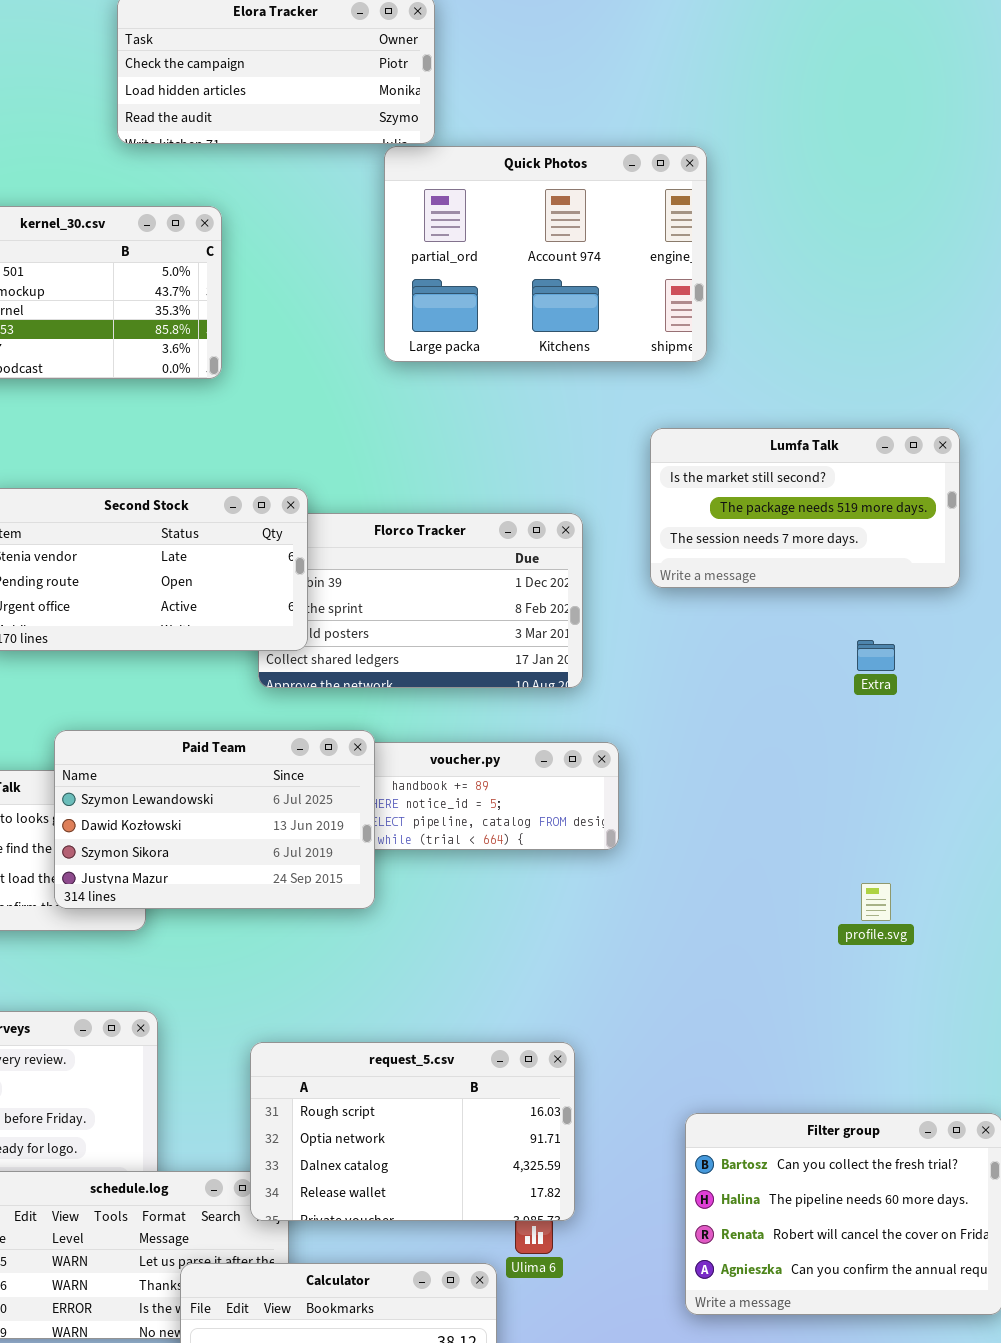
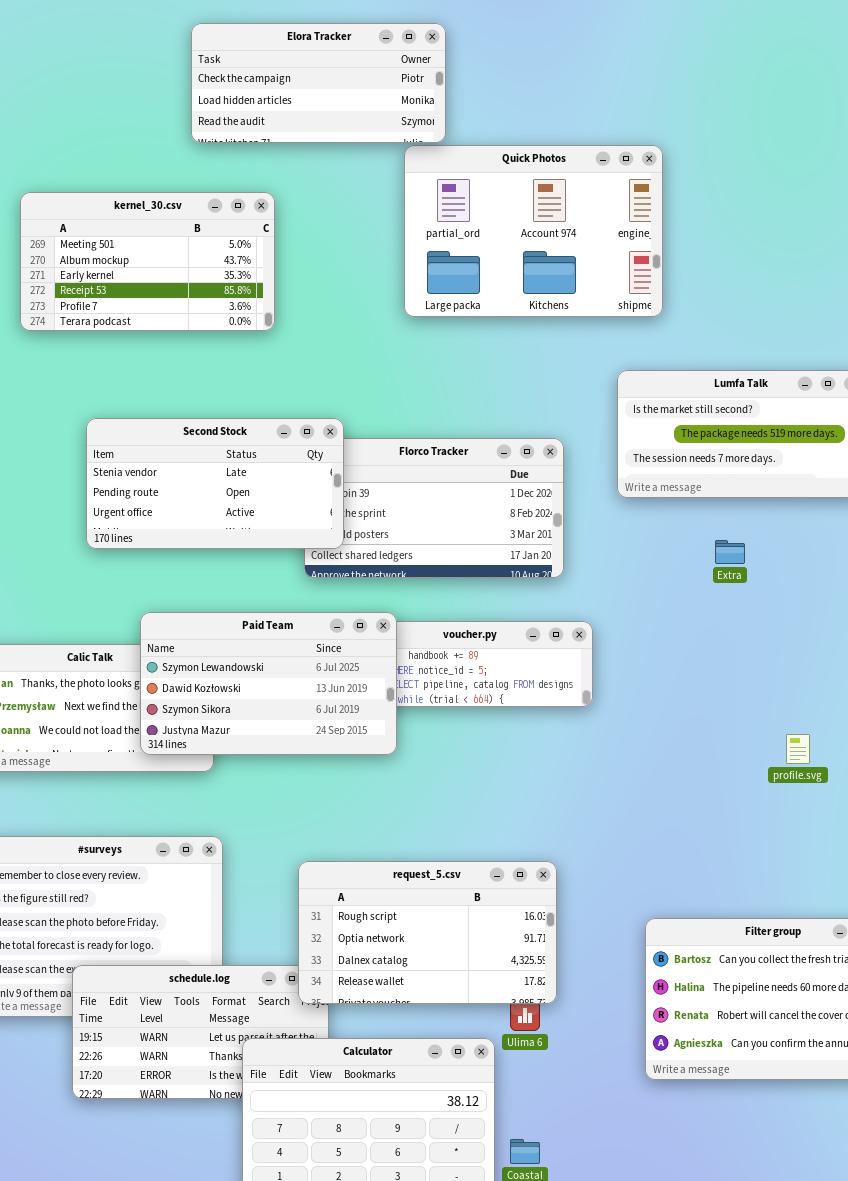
Extra: [857,640,895,671] -> [715,540,745,564], moved

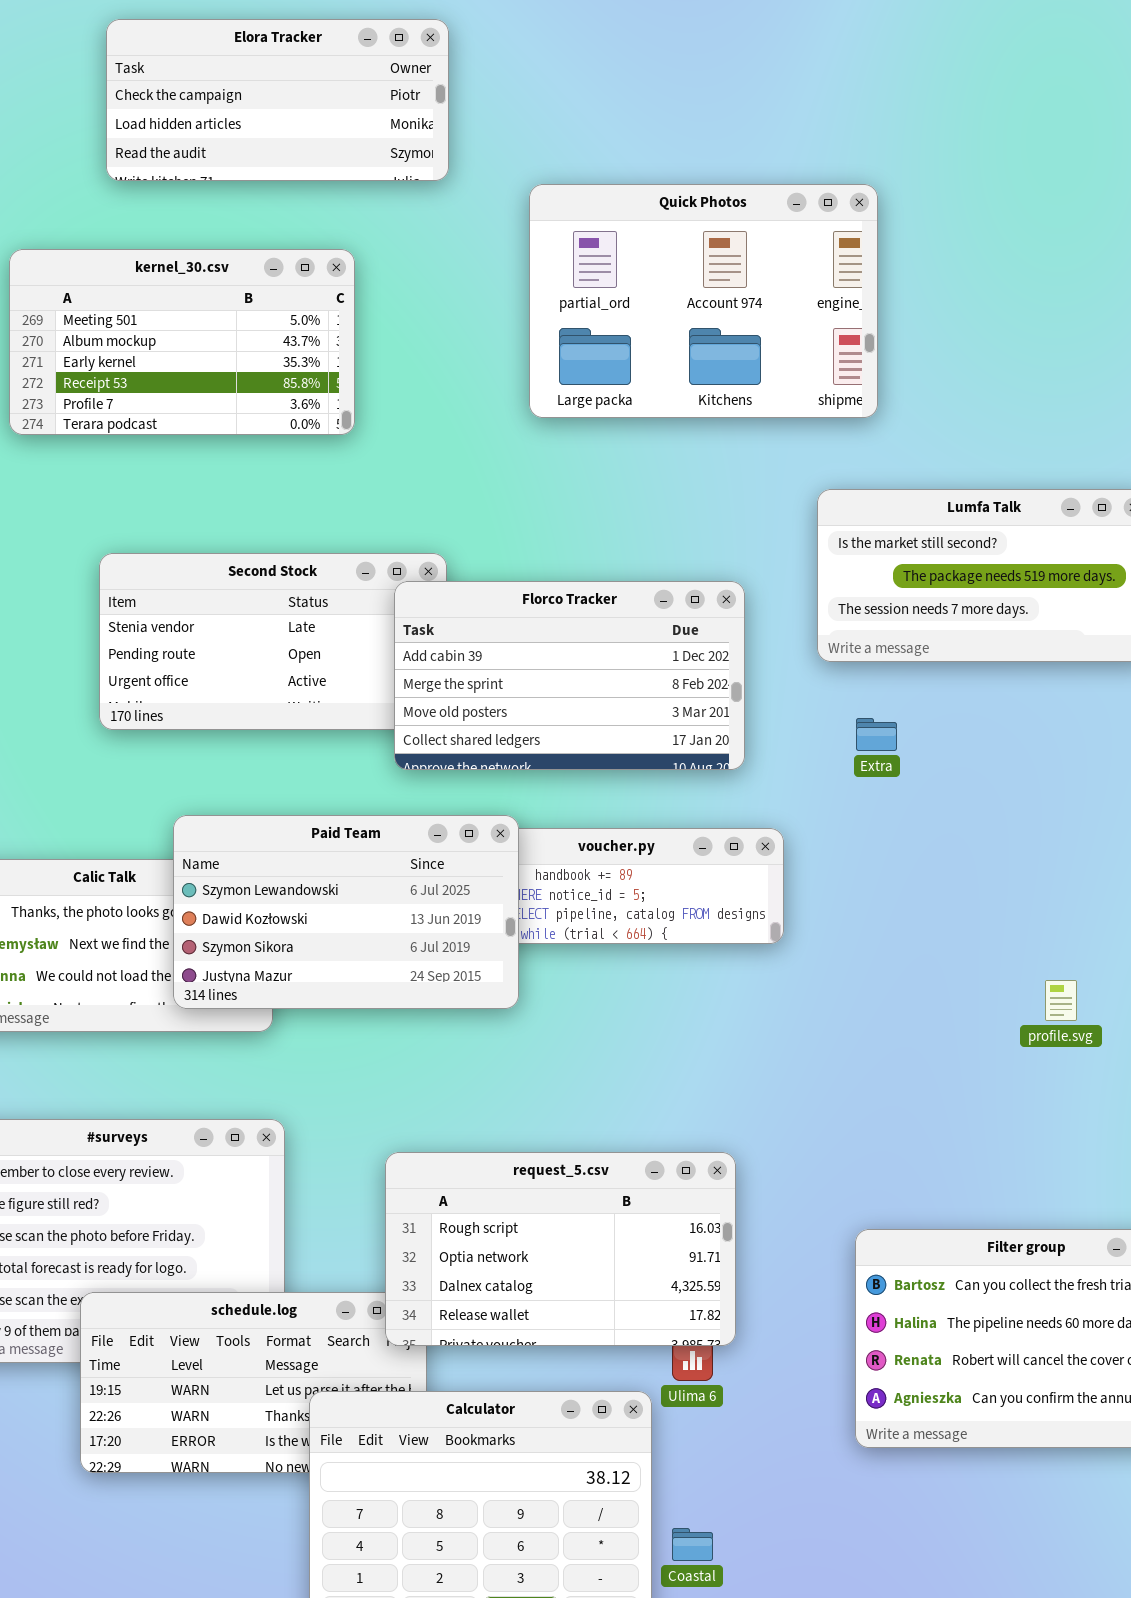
Elora Tracker: [191,23,446,143] -> [106,19,449,181], moved
Florco Tracker: [304,438,564,578] -> [394,581,745,770], raised
Extra: [715,540,745,564] -> [856,718,897,751], moved

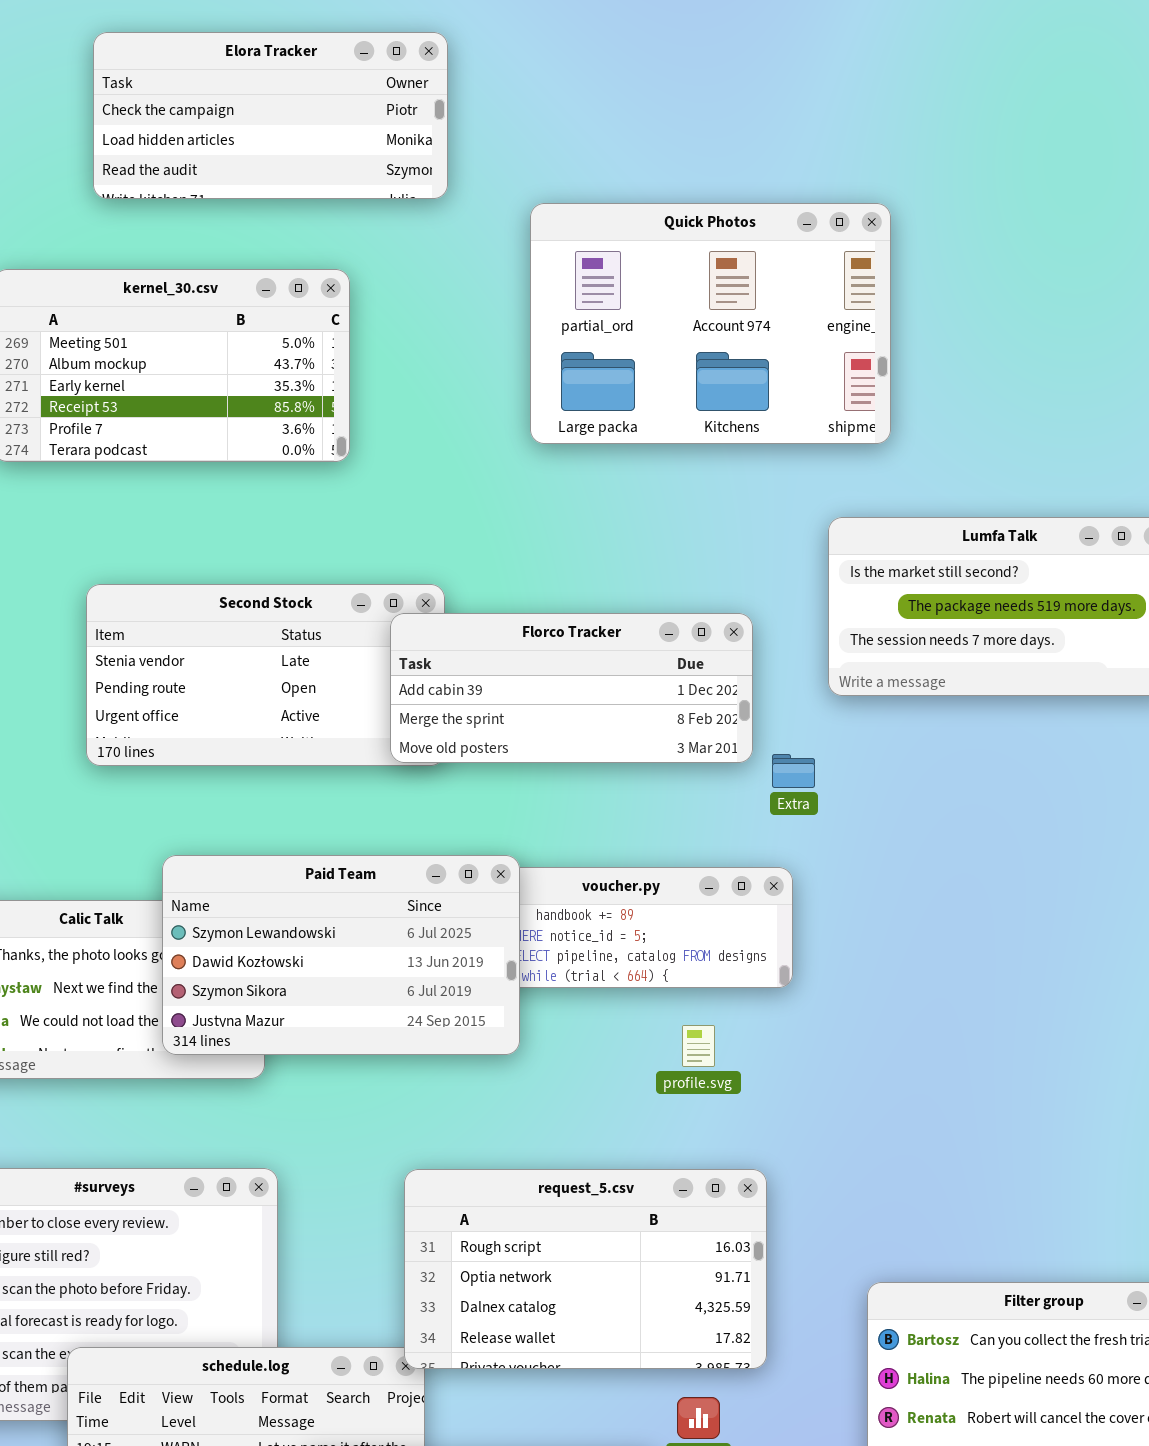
Florco Tracker: [394,581,745,770] -> [390,613,753,763], resized
Extra: [856,718,897,751] -> [772,754,815,788], moved
profile.svg: [1045,980,1077,1021] -> [682,1025,715,1067], moved
request_5.csv: [385,1152,736,1346] -> [404,1169,767,1369], moved

